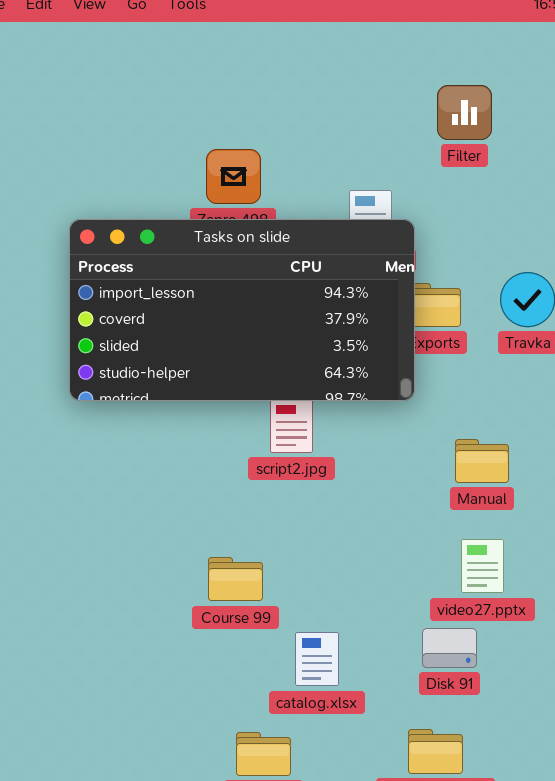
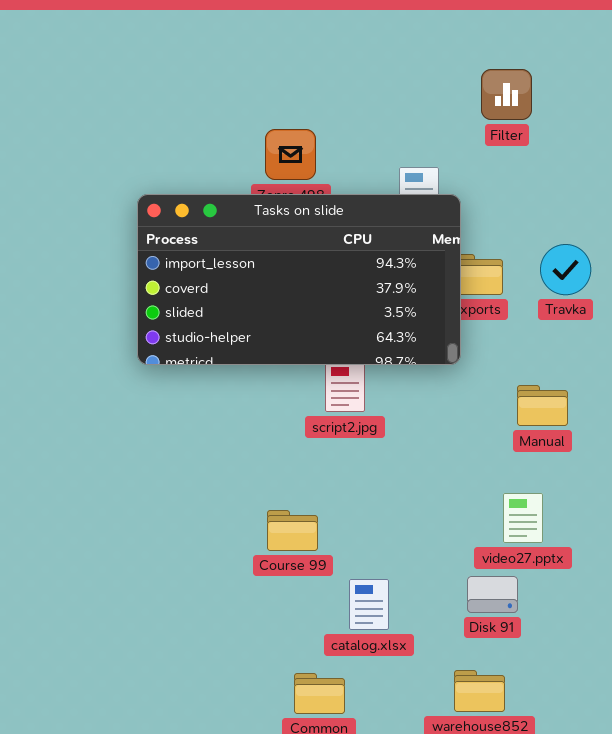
Manual: [455,439,509,483] -> [517,385,568,426], moved

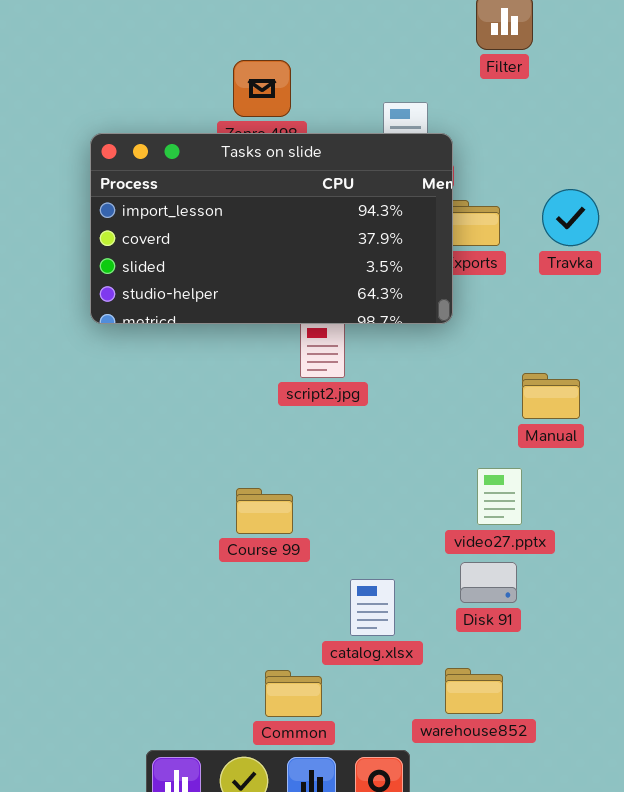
Manual: [517,385,568,426] -> [522,373,580,419], moved
video27.pptx: [503,493,543,543] -> [477,468,522,525], moved
catalog.xlsx: [349,579,389,630] -> [350,579,395,636], moved

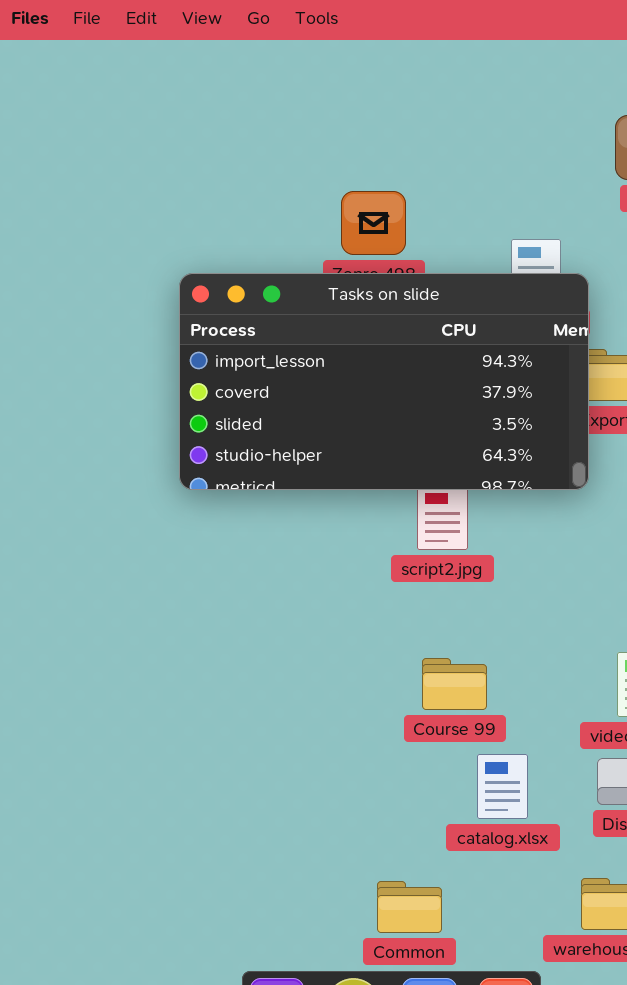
Course 99: [236,488,293,534] -> [422,658,487,710], moved
catalog.xlsx: [350,579,395,636] -> [477,754,528,819], moved

